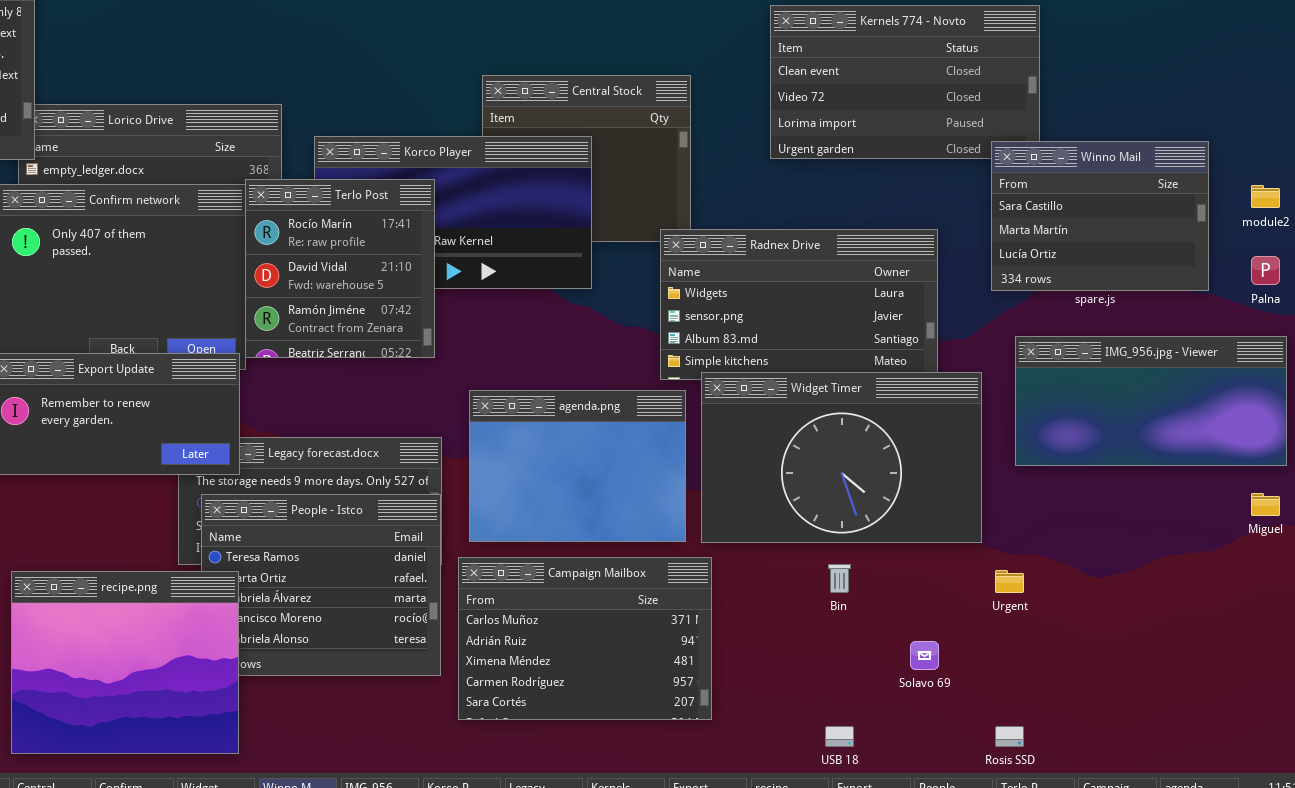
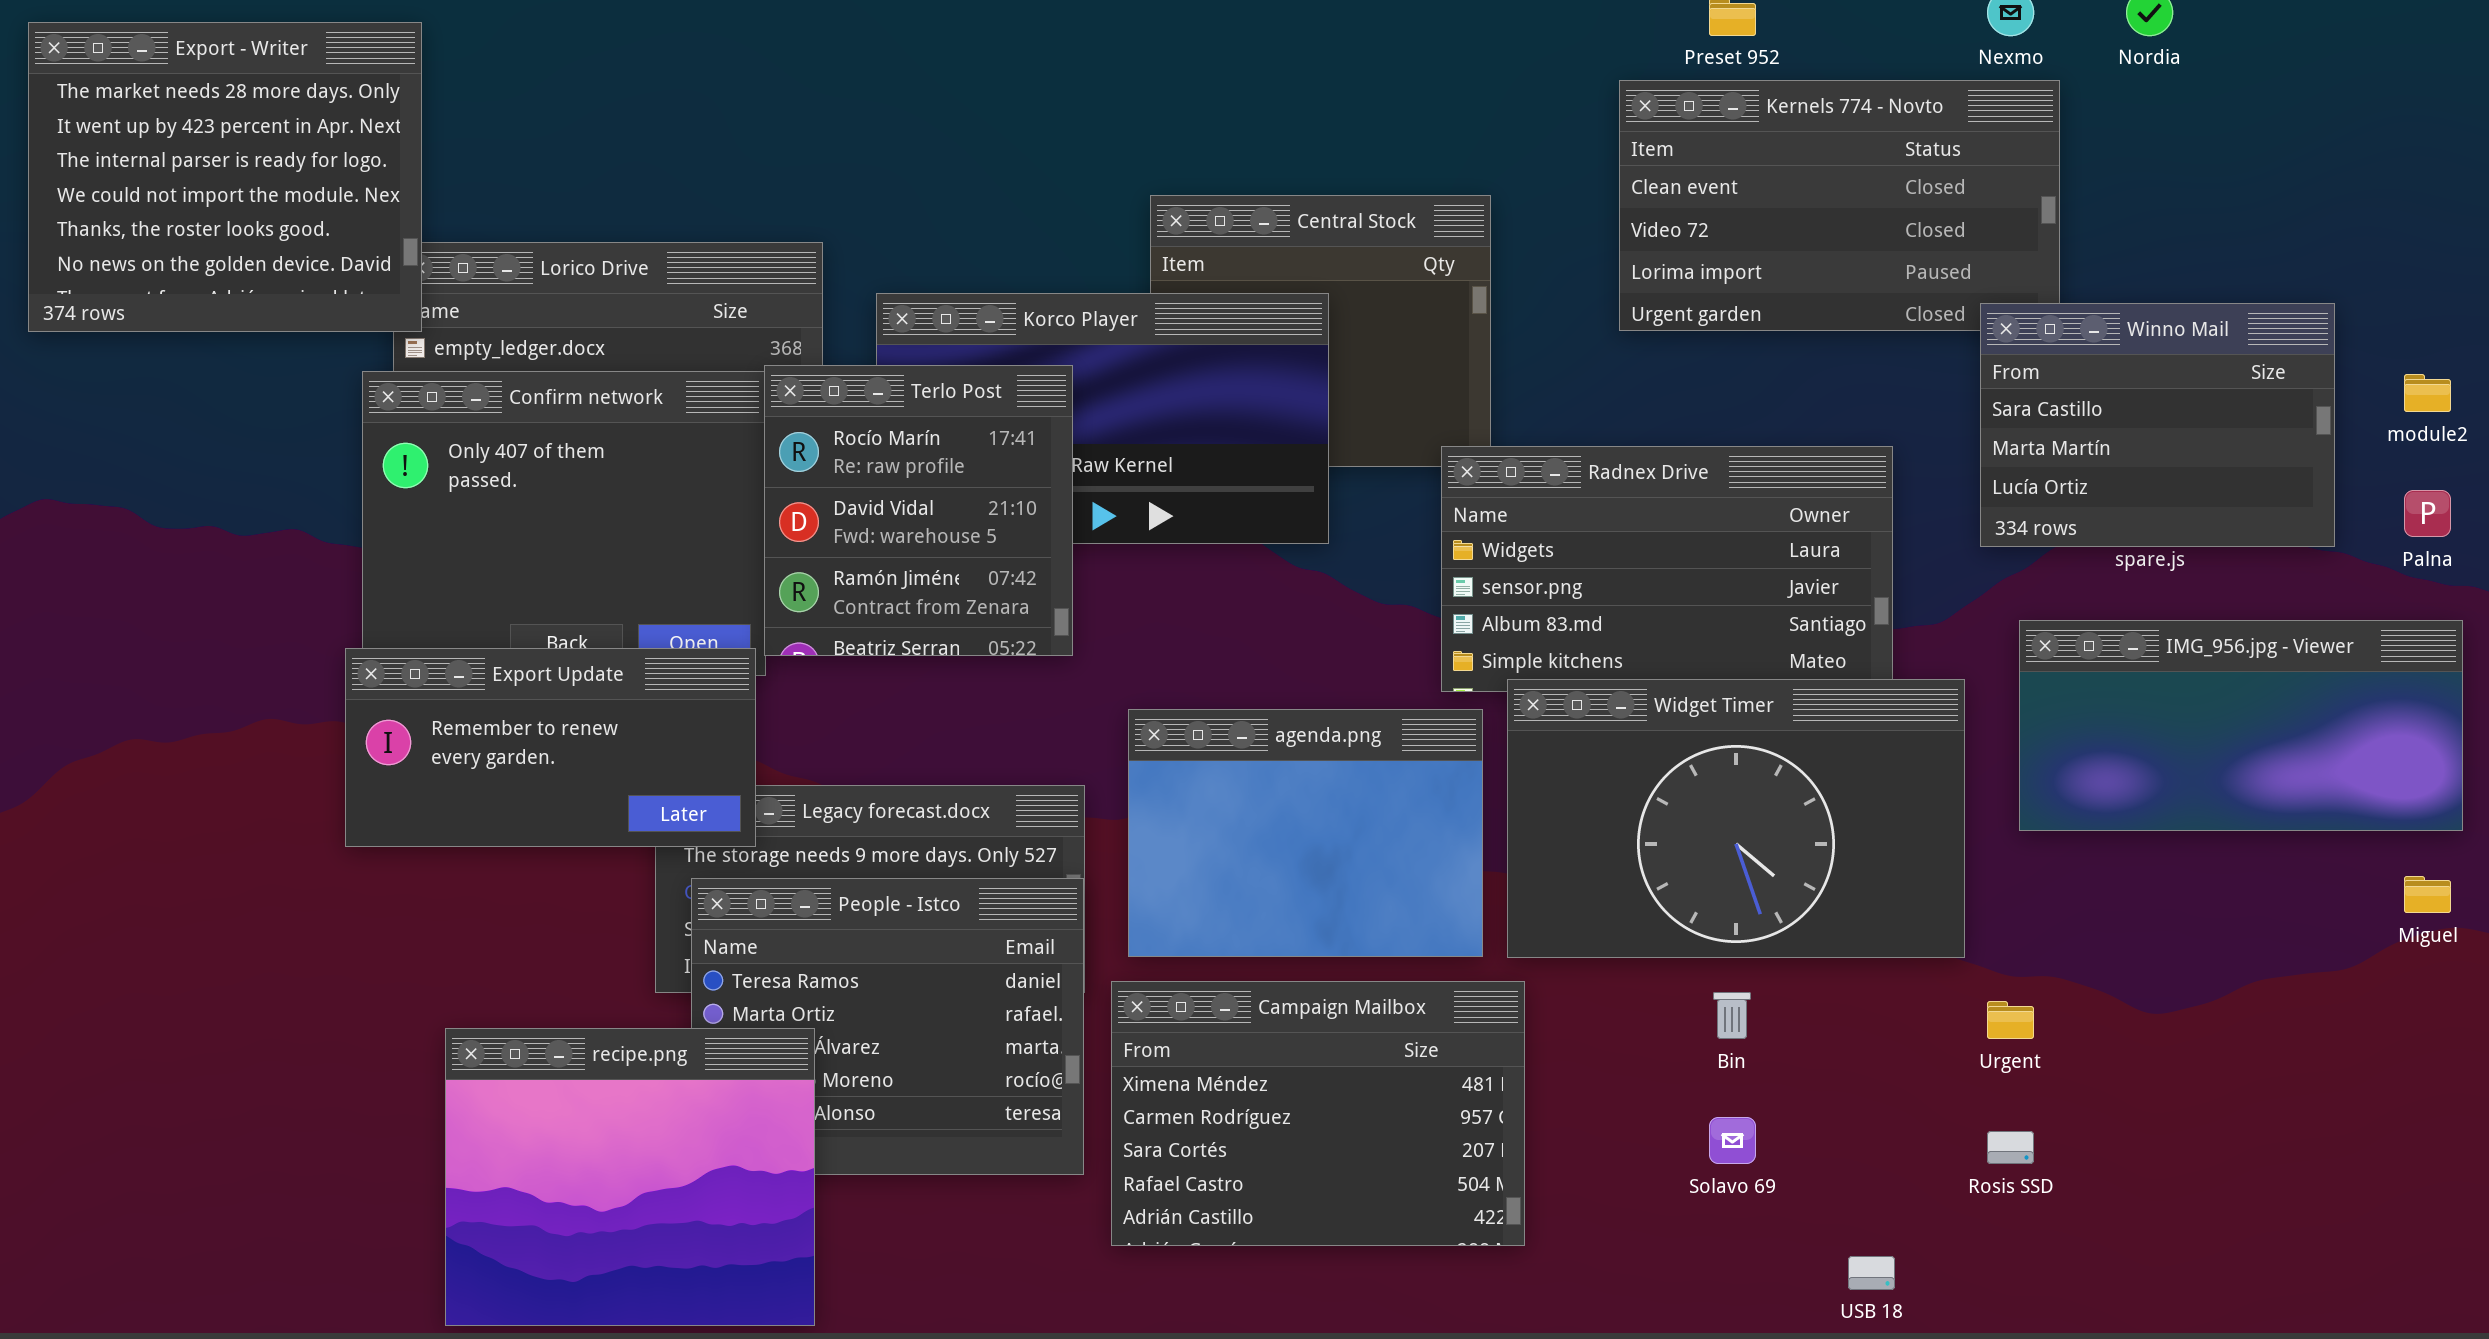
Campaign Mailbox: [458,557,712,720] -> [1111,981,1525,1246], scrolled down 2 rows
recipe.png: [11,571,239,754] -> [445,1028,815,1326], moved
Solavo 69: [910,641,939,670] -> [1709,1117,1756,1164], moved
USB 18: [825,726,854,747] -> [1848,1256,1895,1290], moved
Rosis SSD: [995,726,1024,747] -> [1987,1131,2034,1164], moved

